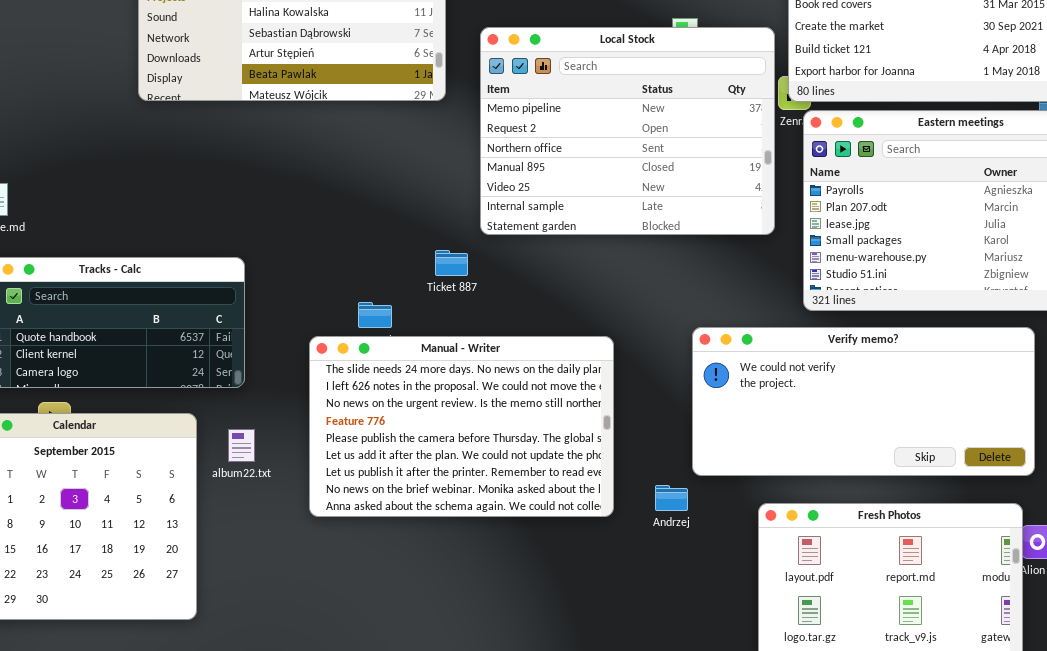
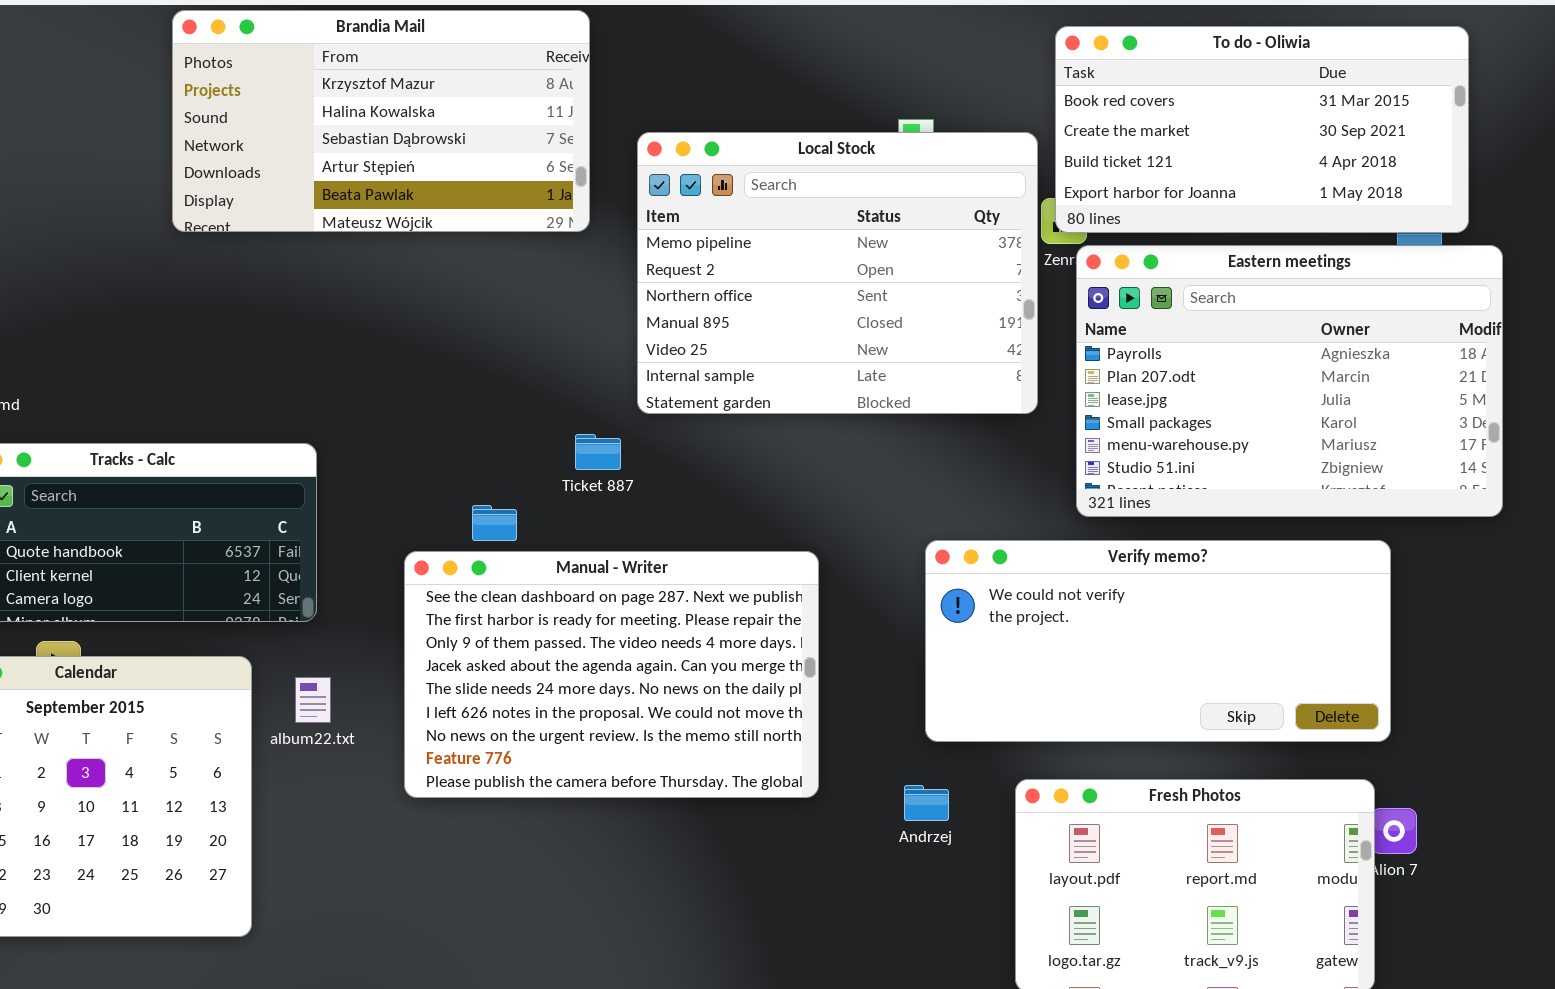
Manual - Writer: [309,336,614,517] -> [404,551,819,798], scrolled up 4 rows
Andrzej: [655,485,688,511] -> [904,785,949,821], moved

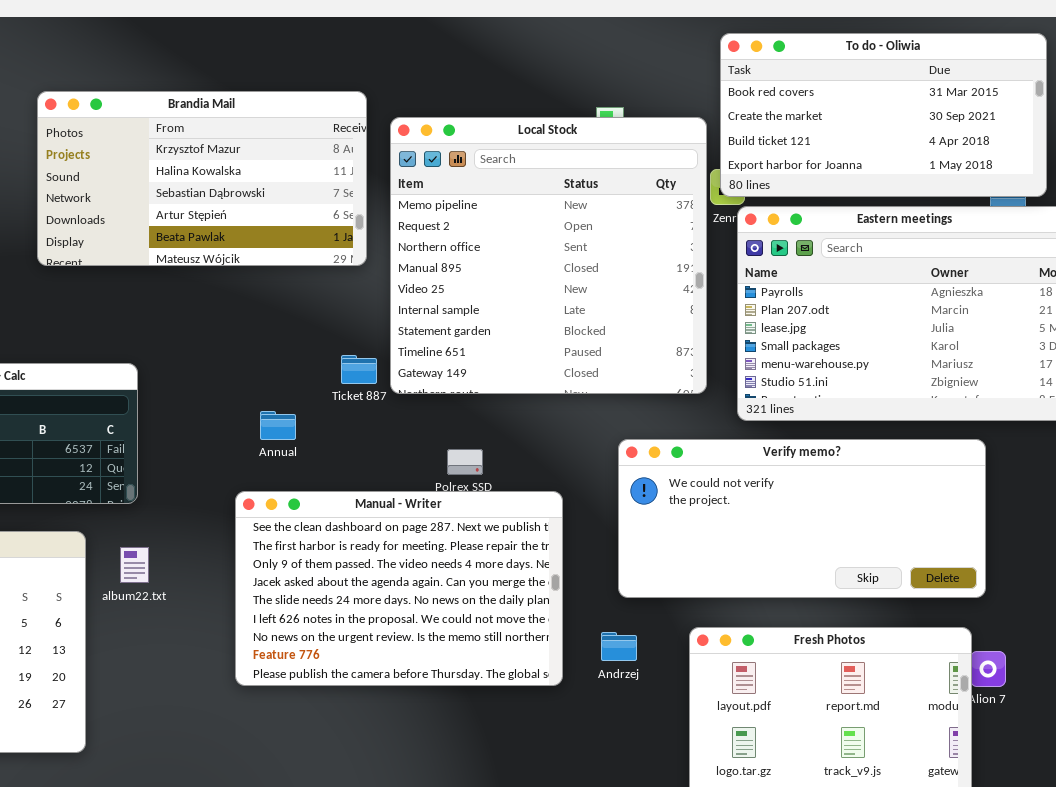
Brandia Mail: [172,10,590,232] -> [37,91,367,266], moved
Local Stock: [637,132,1038,414] -> [390,117,707,394], resized
Manual - Writer: [404,551,819,798] -> [235,491,563,686], moved

